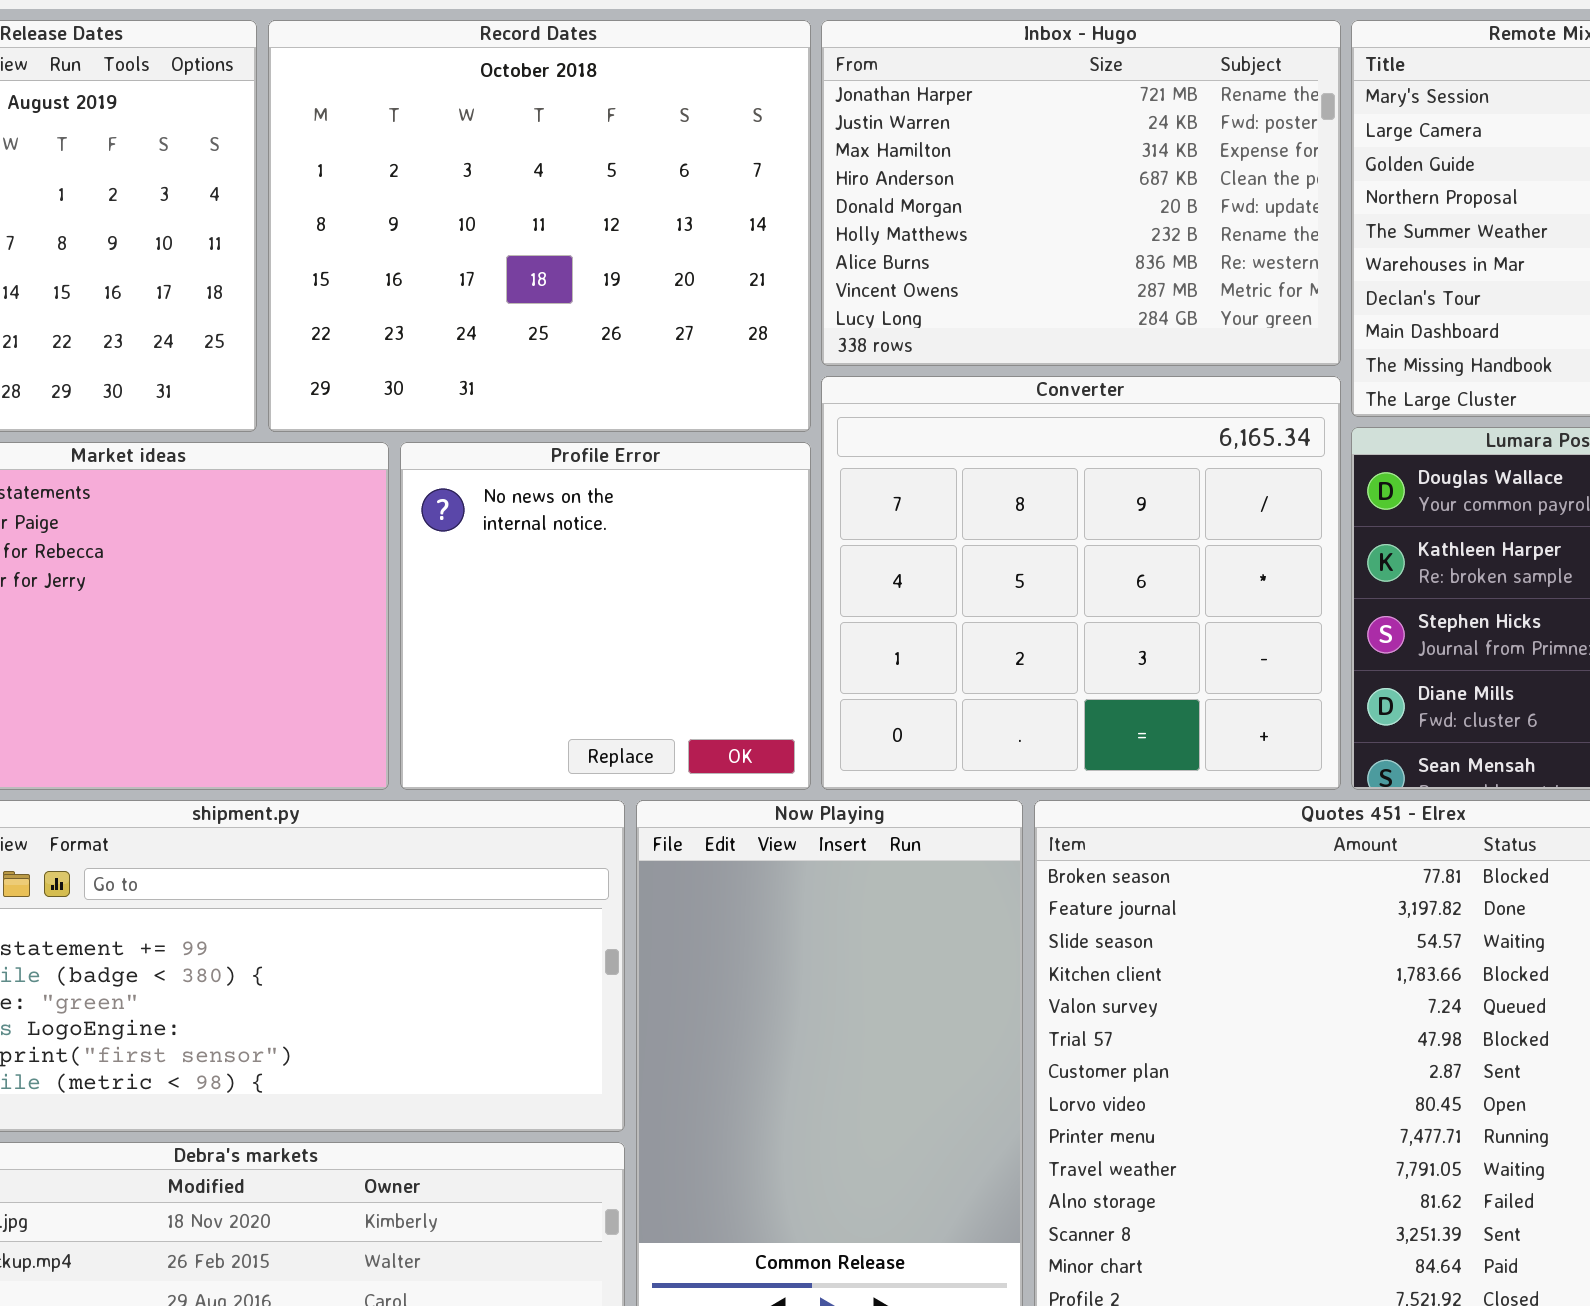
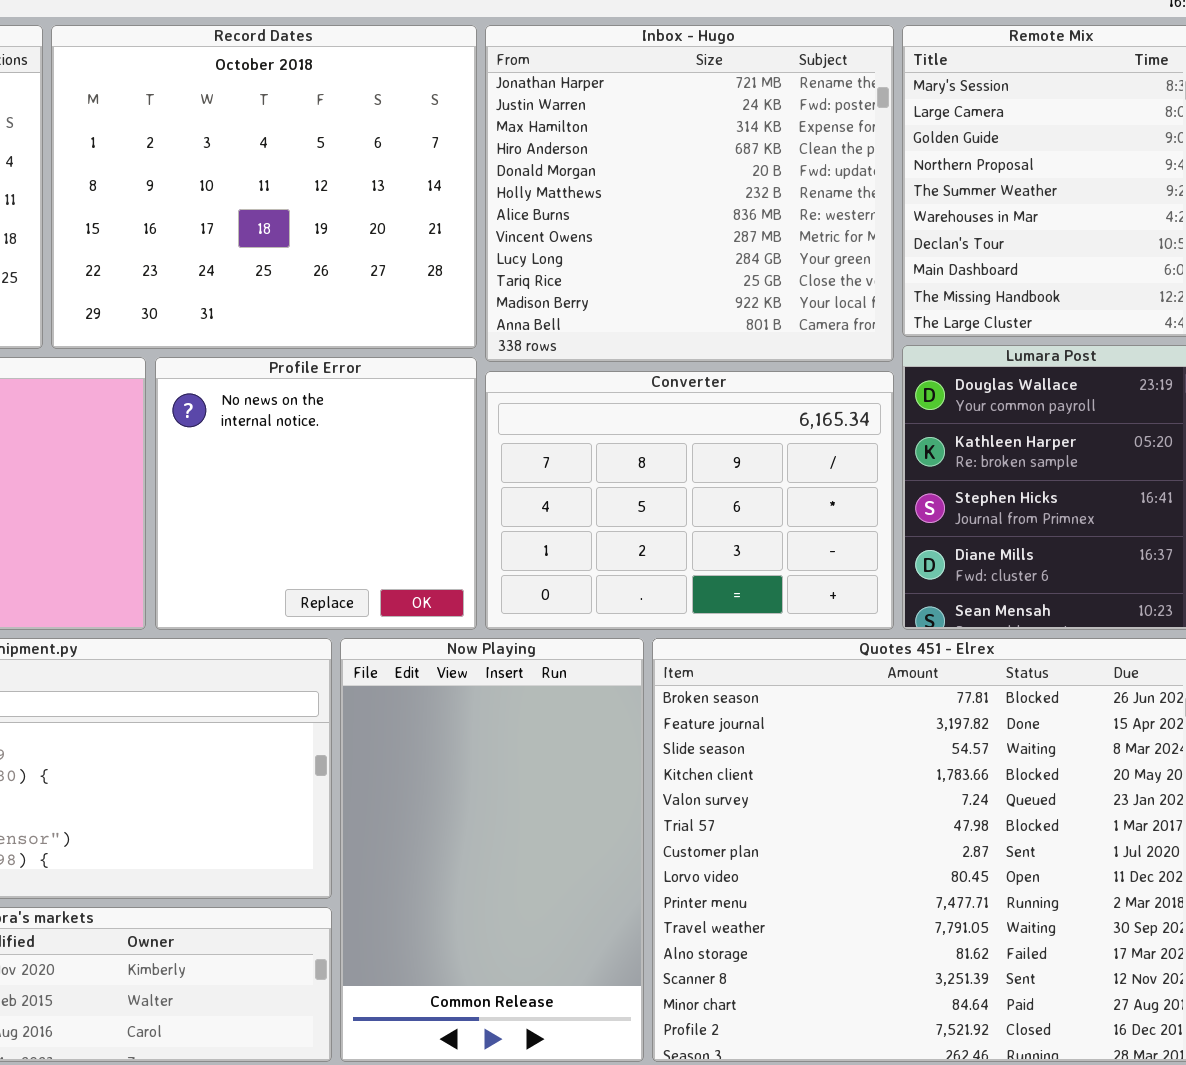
Inbox - Hugo: [821,20,1341,366] -> [485,25,894,362], resized
Converter: [821,376,1341,790] -> [485,371,894,630], resized

